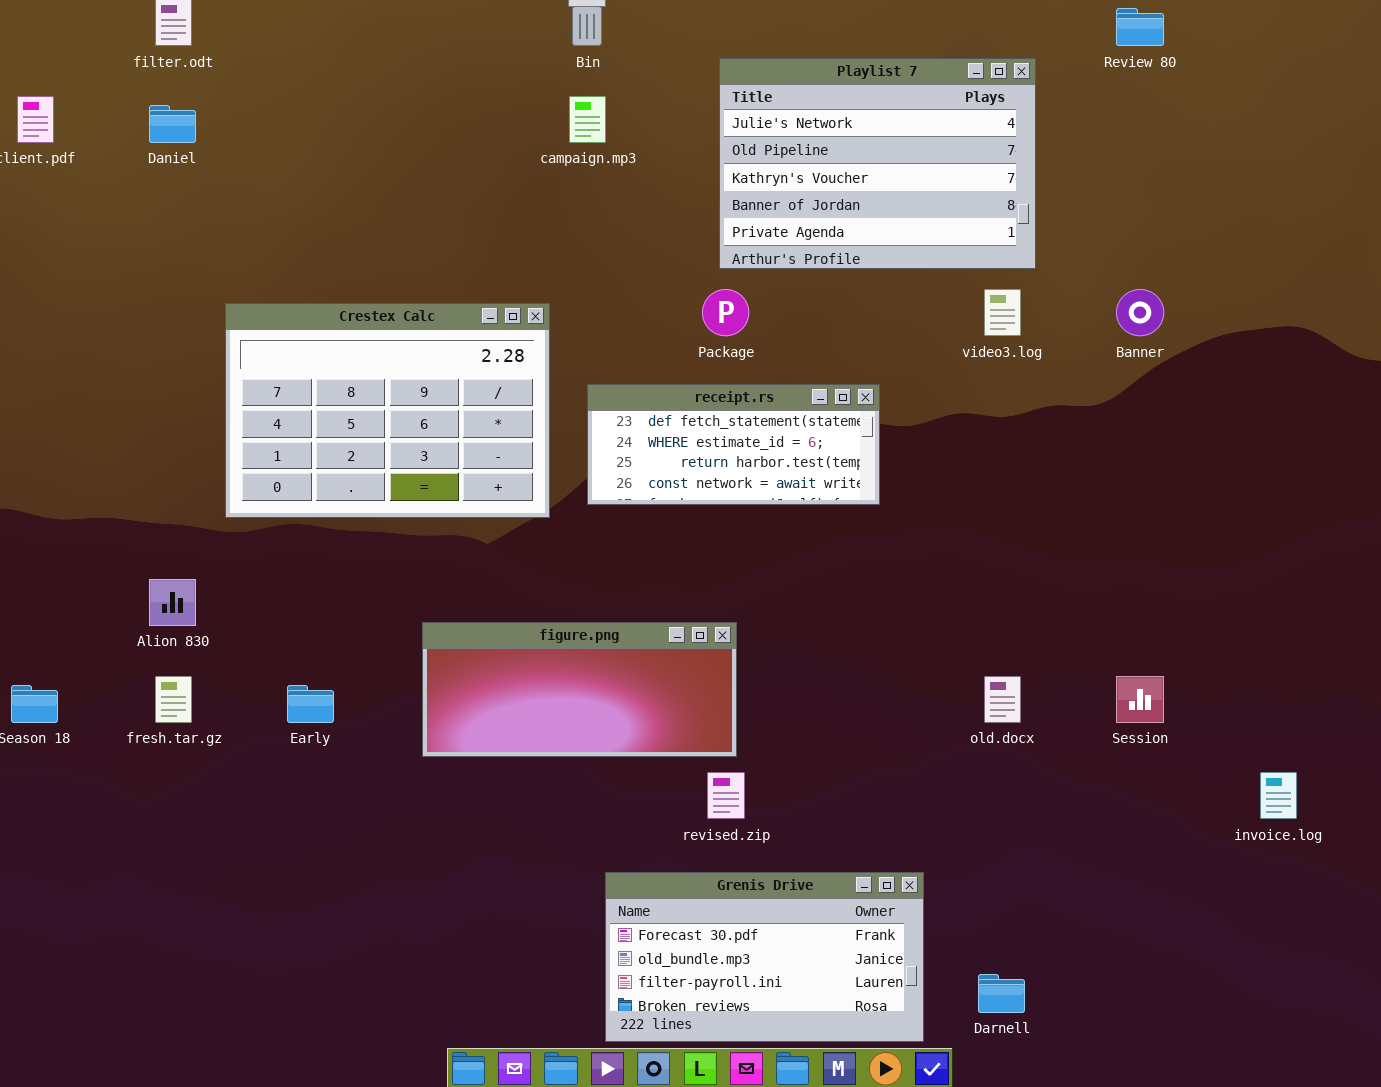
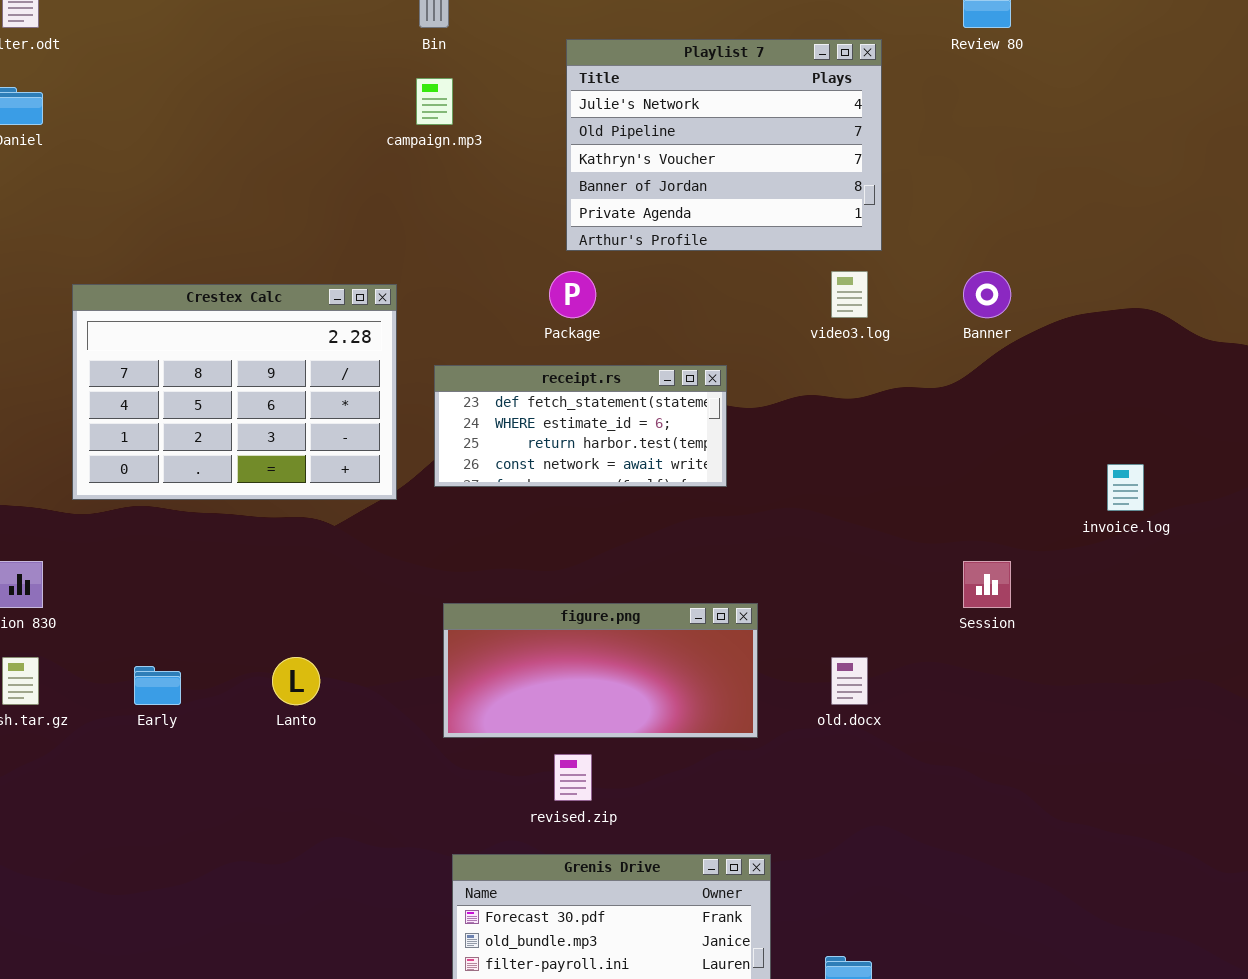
figure.png: [422,622,737,757] -> [443,603,758,738], moved
Session: [1116,676,1164,723] -> [963,561,1011,608], moved
invoice.log: [1260,772,1297,819] -> [1107,464,1144,511], moved

